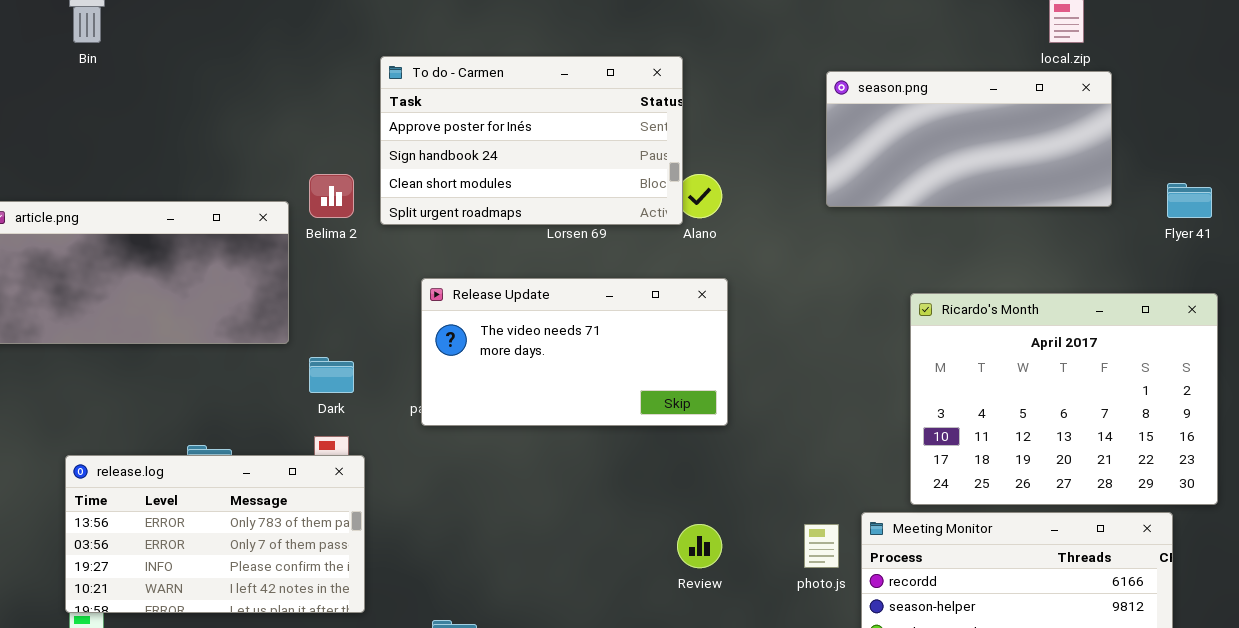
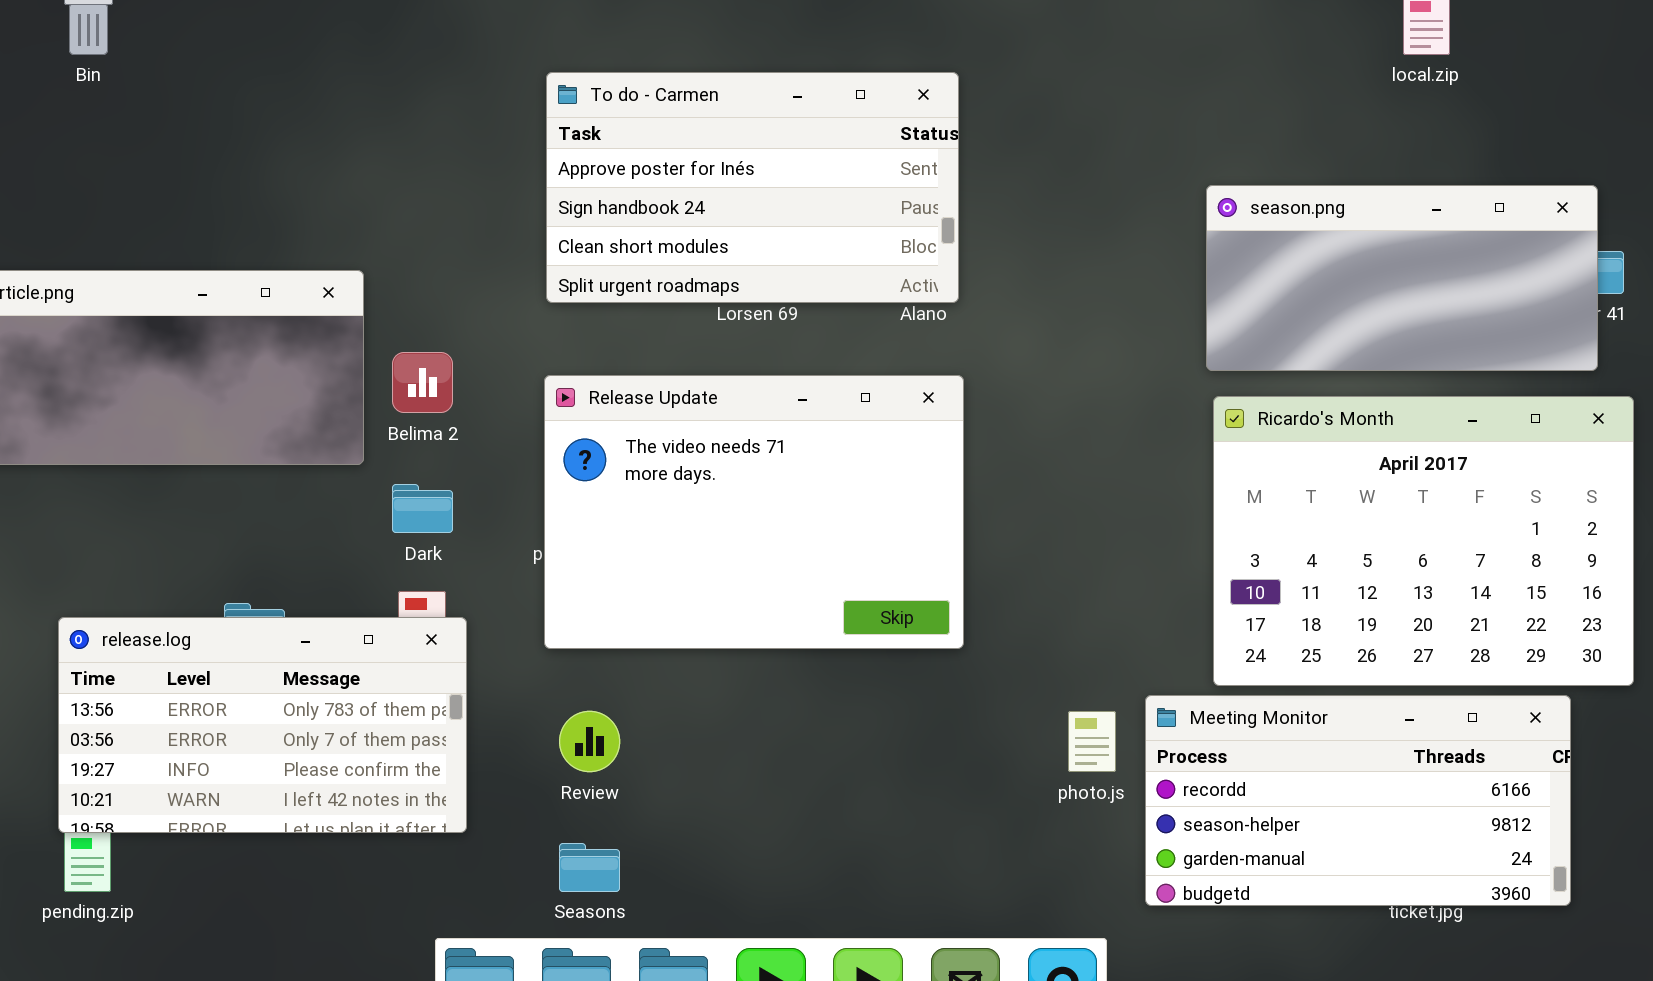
To do - Carmen: [380,56,683,225] -> [546,72,959,303], moved
season.png: [826,71,1112,207] -> [1206,185,1598,371], moved
Belima 2: [309,174,354,218] -> [392,352,453,413], moved
Release Update: [421,278,728,426] -> [544,375,964,649], resized
Review: [677,524,722,568] -> [559,711,620,772], moved

